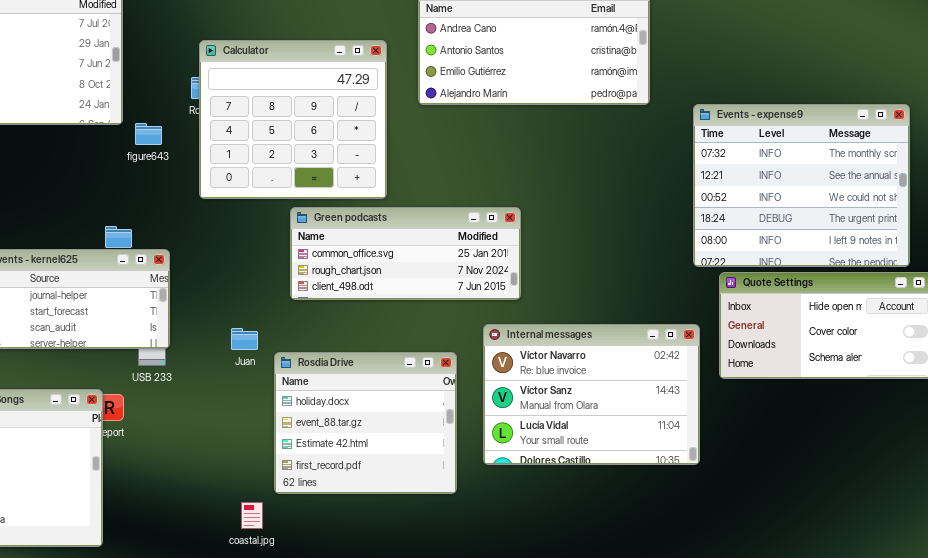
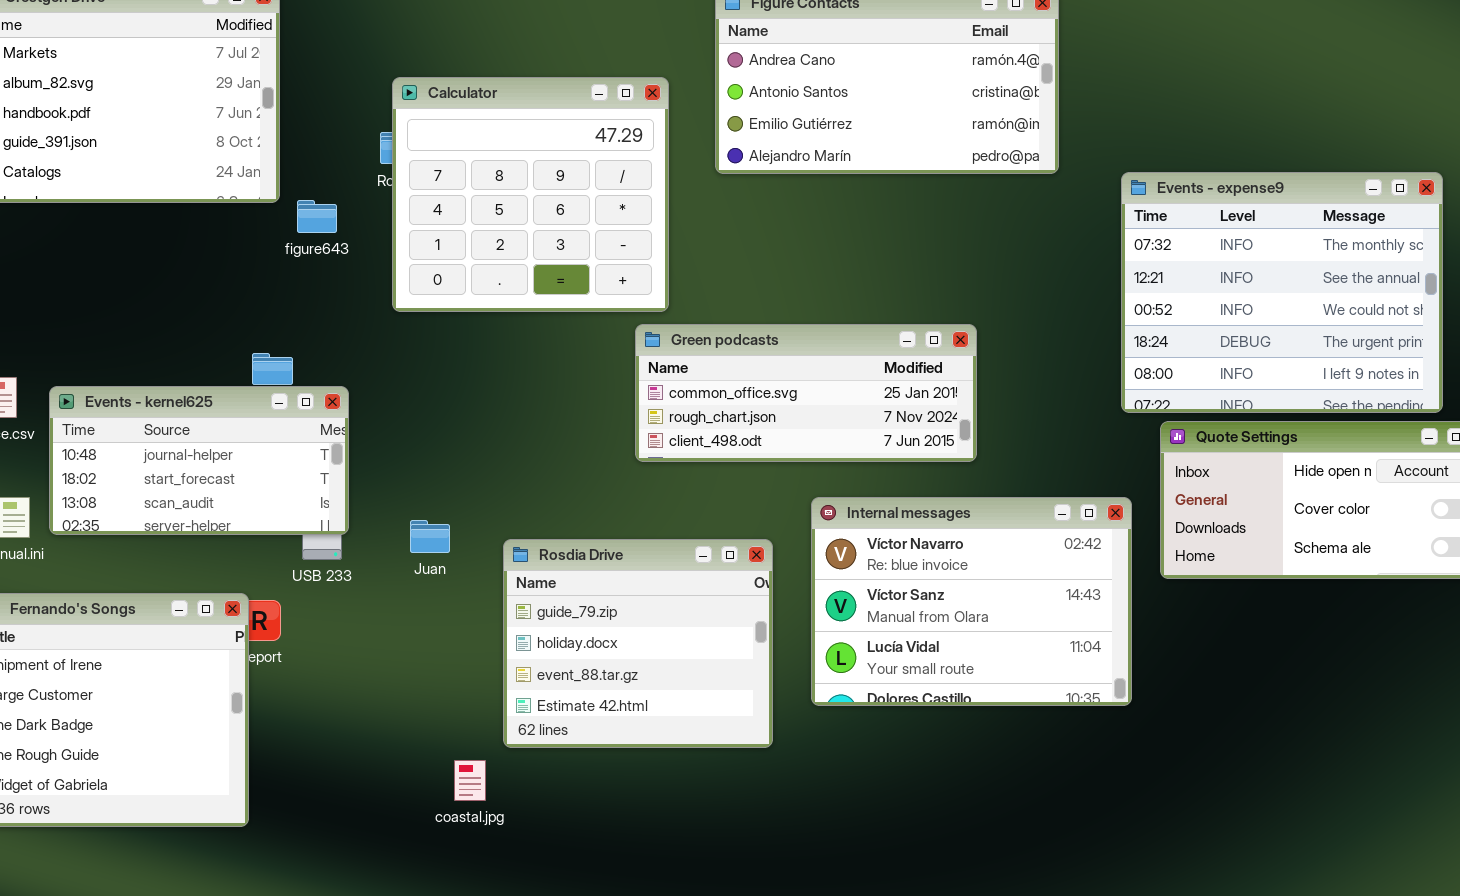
Green podcasts: [290,207,521,300] -> [635,324,977,462], moved
Juan: [231,328,258,350] -> [410,520,450,553], moved
Rosdia Drive: [274,352,457,494] -> [503,539,773,748], scrolled up 1 row

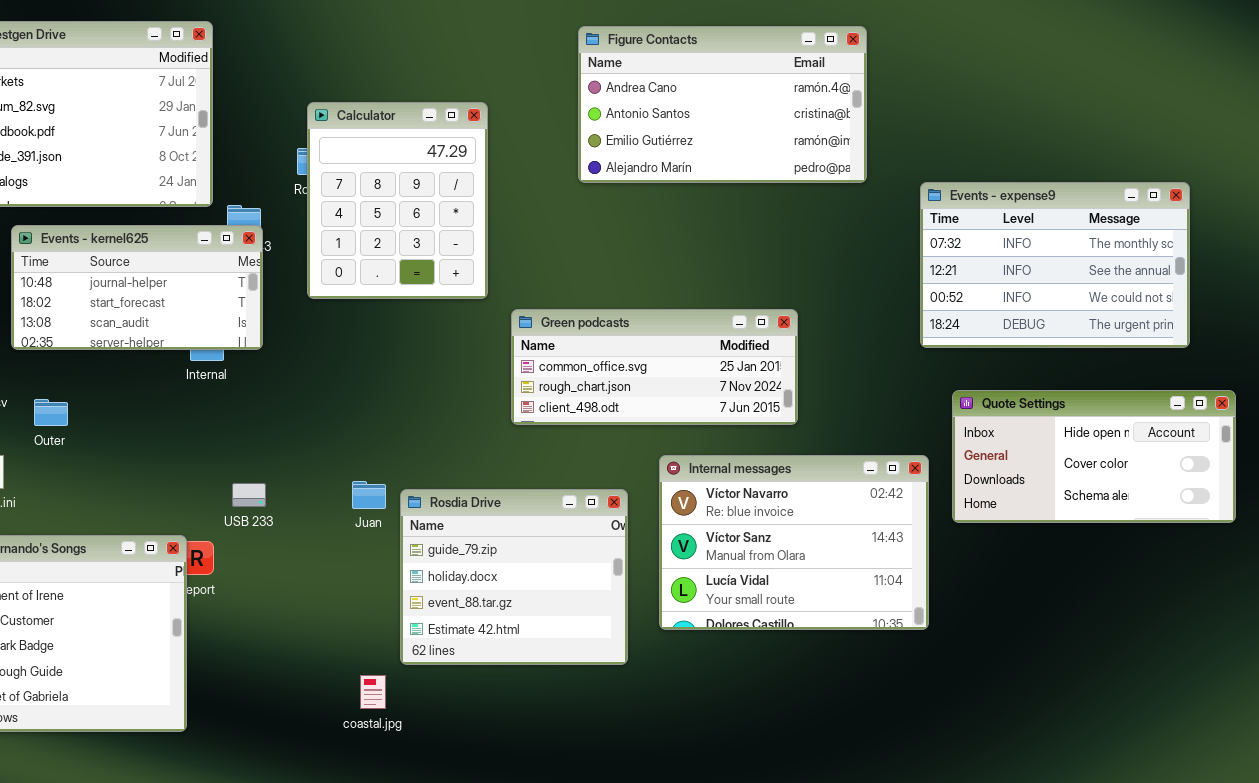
Calculator: [392,77,669,312] -> [307,102,488,299], resized
Events - expense9: [1121,172,1443,413] -> [920,182,1190,348], resized
Events - kernel625: [49,386,349,535] -> [11,225,263,350], moved
Juan: [410,520,450,553] -> [352,481,386,509], moved

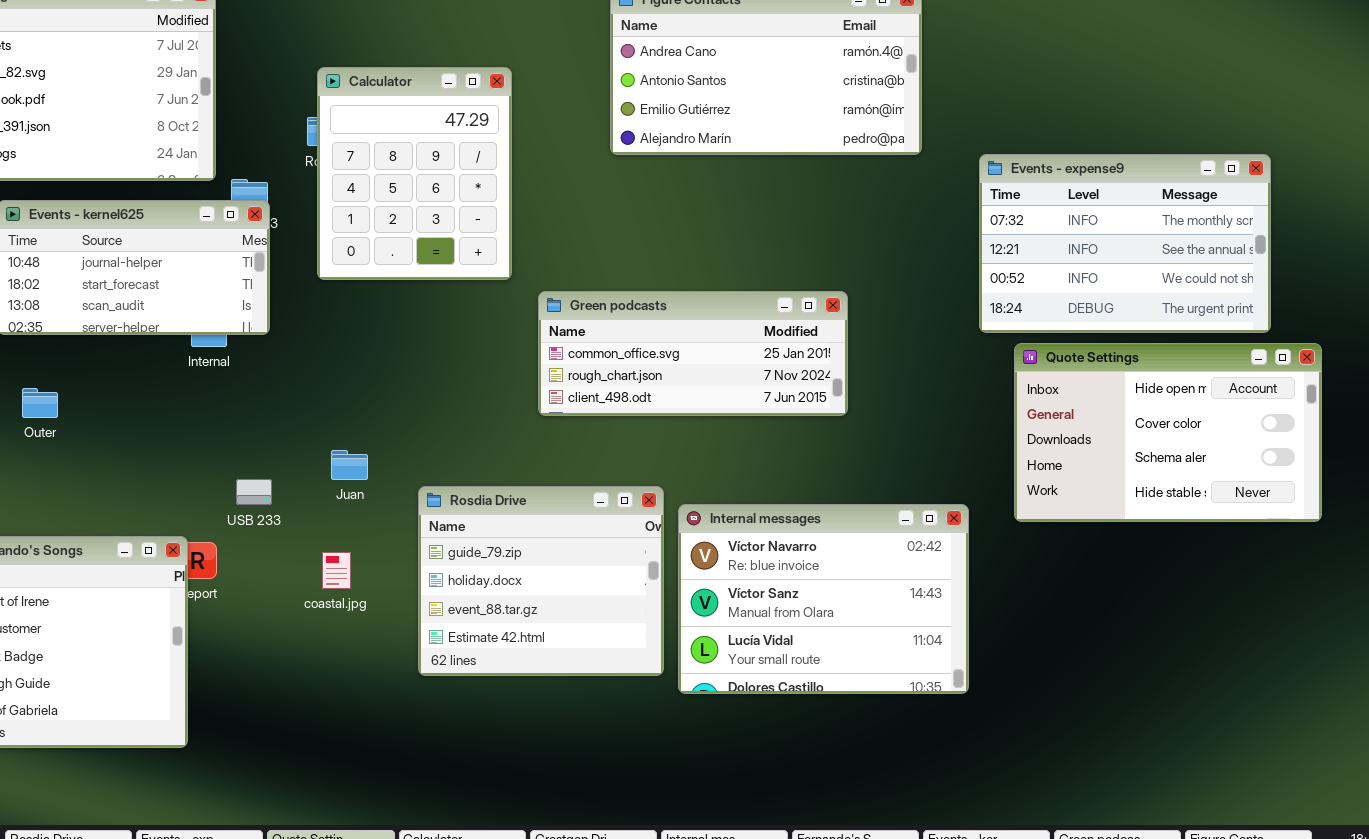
Quote Settings: [952,390,1236,523] -> [1014,343,1322,522], resized
Internal messages: [659,455,929,630] -> [678,504,969,694], moved
Juan: [352,481,386,509] -> [331,450,368,480], moved
coastal.jpg: [360,675,386,709] -> [322,552,351,589], moved

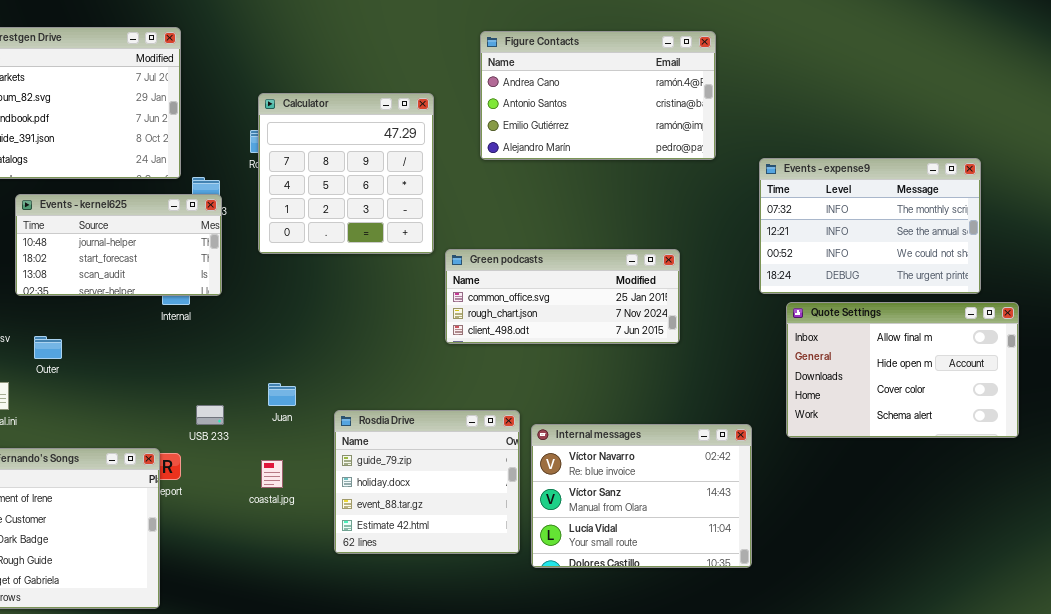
Calculator: [317,67,512,280] -> [258,93,434,254], resized
Green podcasts: [538,291,848,416] -> [445,249,680,344], moved
Quote Settings: [1014,343,1322,522] -> [786,302,1019,438], scrolled up 1 row

